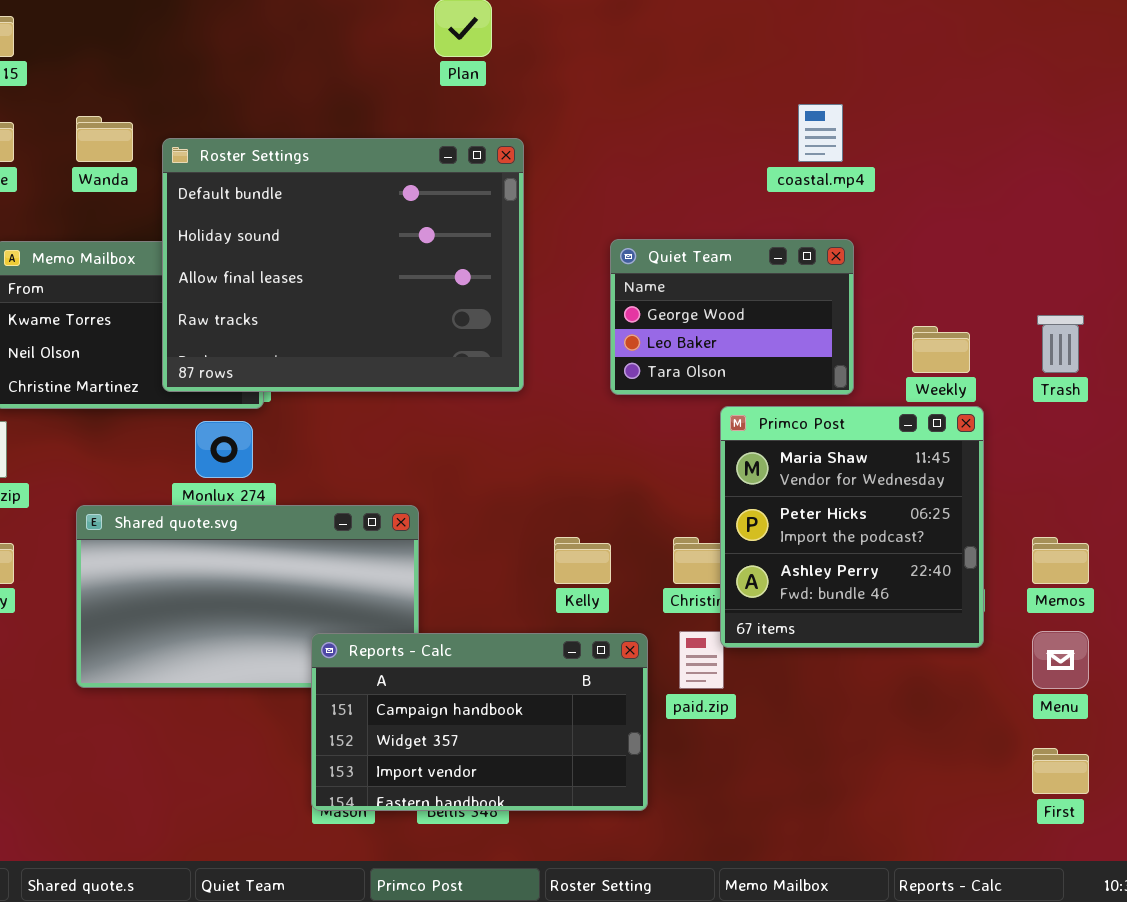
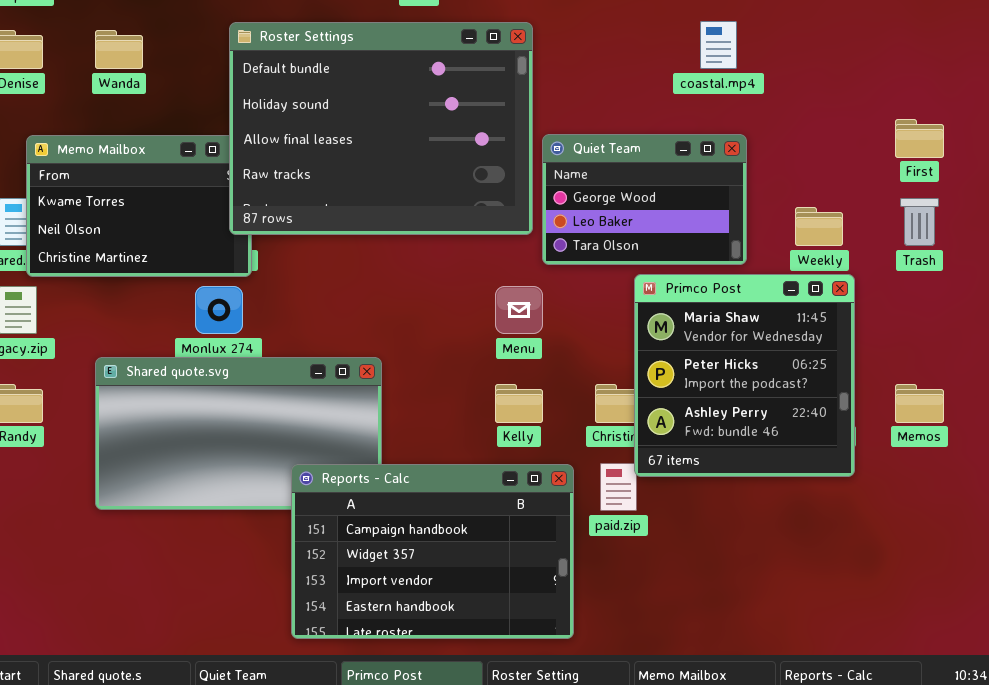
Roster Settings: [162,138,524,392] -> [229,22,533,235], moved
Menu: [1032,631,1089,689] -> [495,286,543,334], moved
Reports - Calc: [311,633,648,811] -> [291,464,574,639], resized
First: [1032,748,1089,794] -> [895,119,944,158], moved

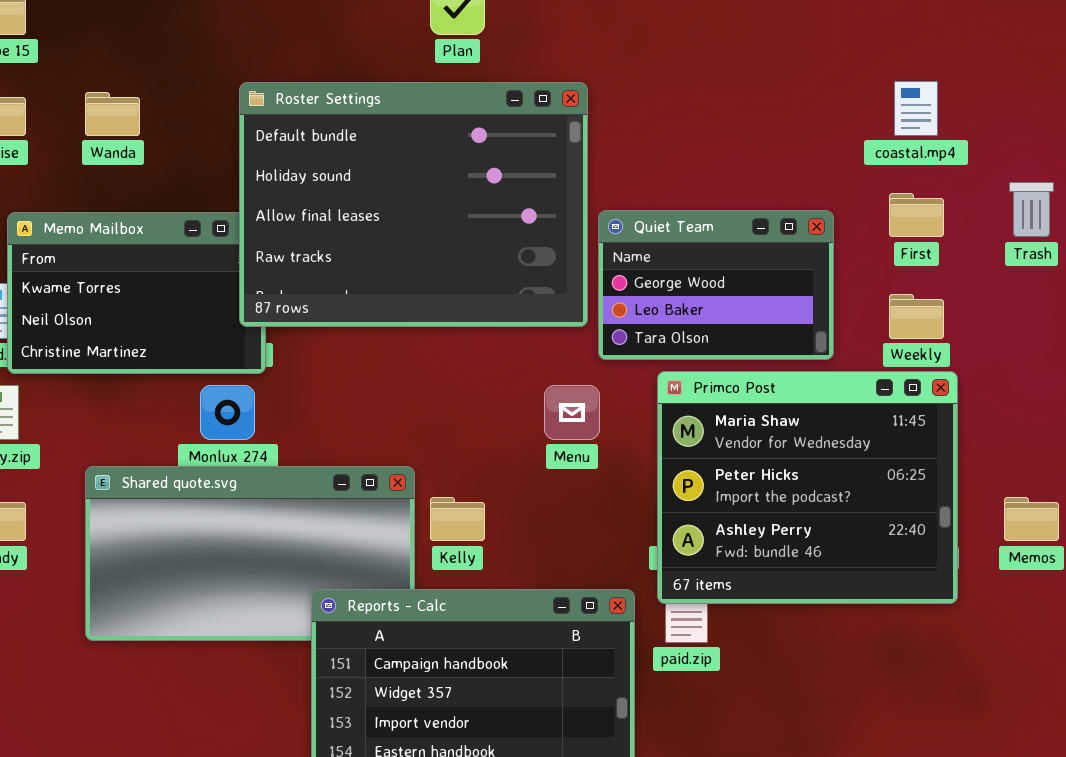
coastal.mp4: [700,21,737,69] -> [894,81,938,136], moved
First: [895,119,944,158] -> [889,193,944,237], moved
Trash: [900,198,939,246] -> [1009,182,1054,237], moved
Primco Post: [634,274,855,477] -> [657,371,958,604], resized
Kelly: [495,384,543,423] -> [430,497,485,541], moved

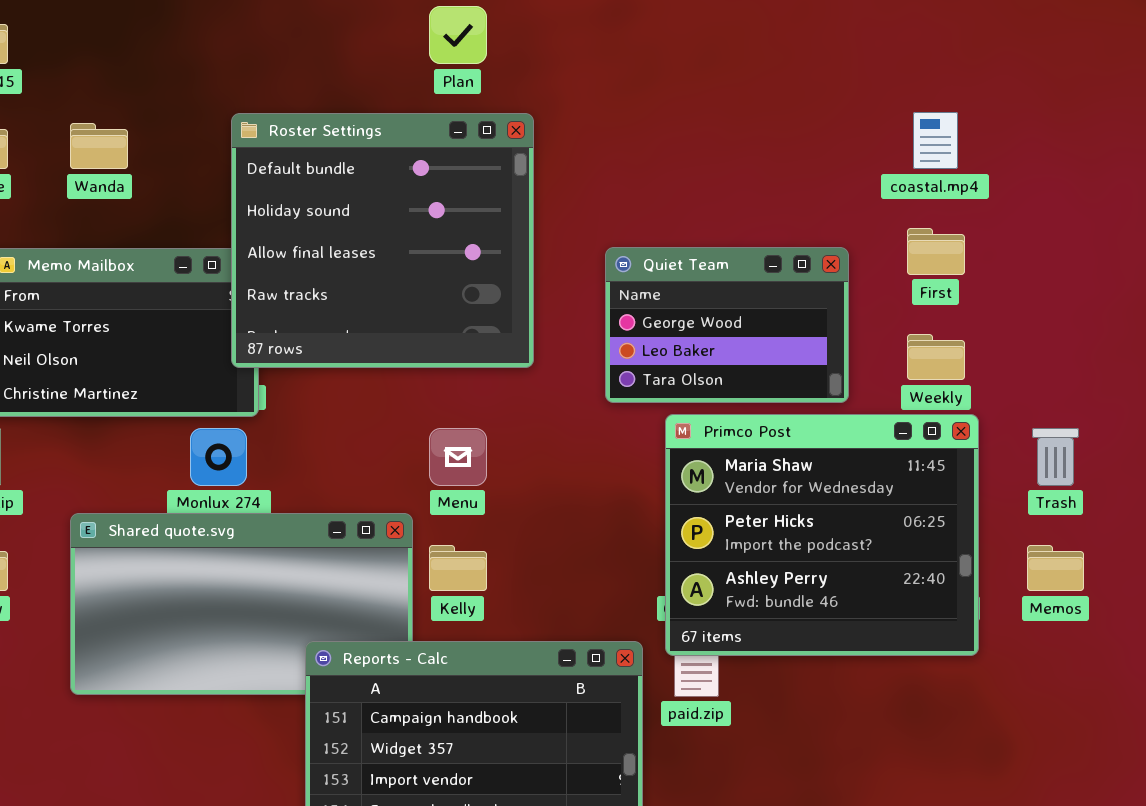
Roster Settings: [239,82,588,327] -> [231,113,534,368], resized
Trash: [1009,182,1054,237] -> [1032,428,1079,486], moved
Menu: [544,385,600,440] -> [429,428,487,486], moved

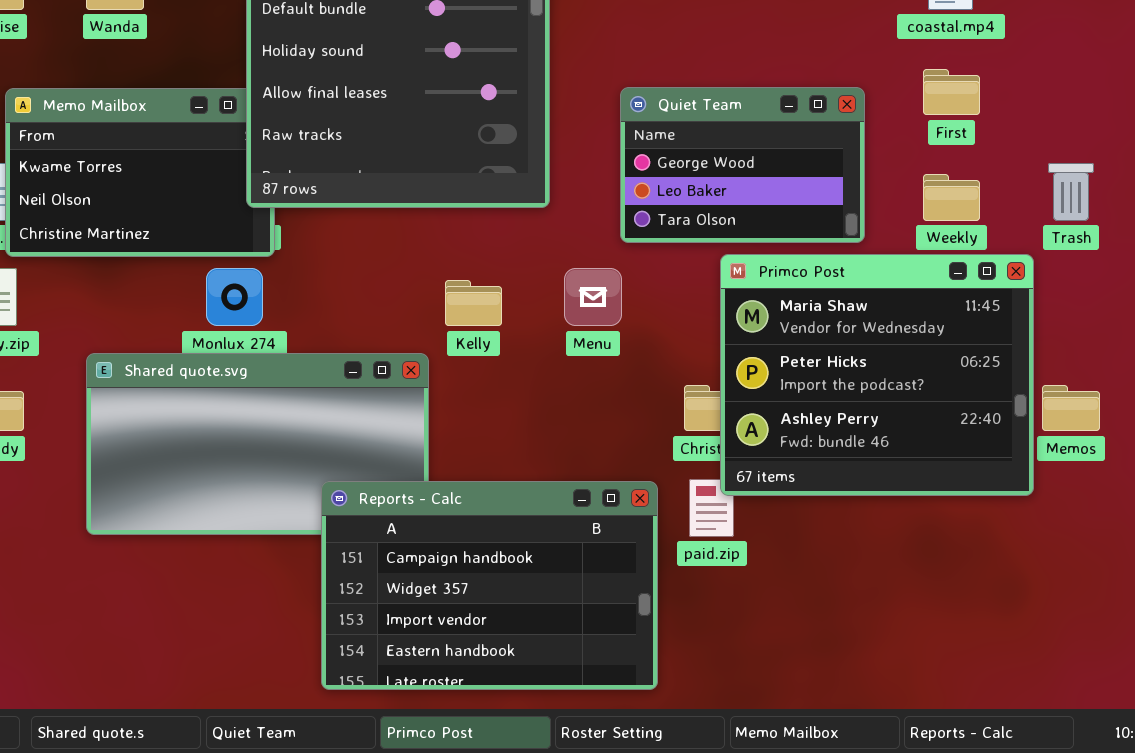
Primco Post: [665,414,979,656] -> [720,254,1034,496], moved
Menu: [429,428,487,486] -> [564,268,622,326], moved
Trash: [1032,428,1079,486] -> [1048,163,1094,221], moved
Kelly: [429,545,487,591] -> [445,280,502,326], moved

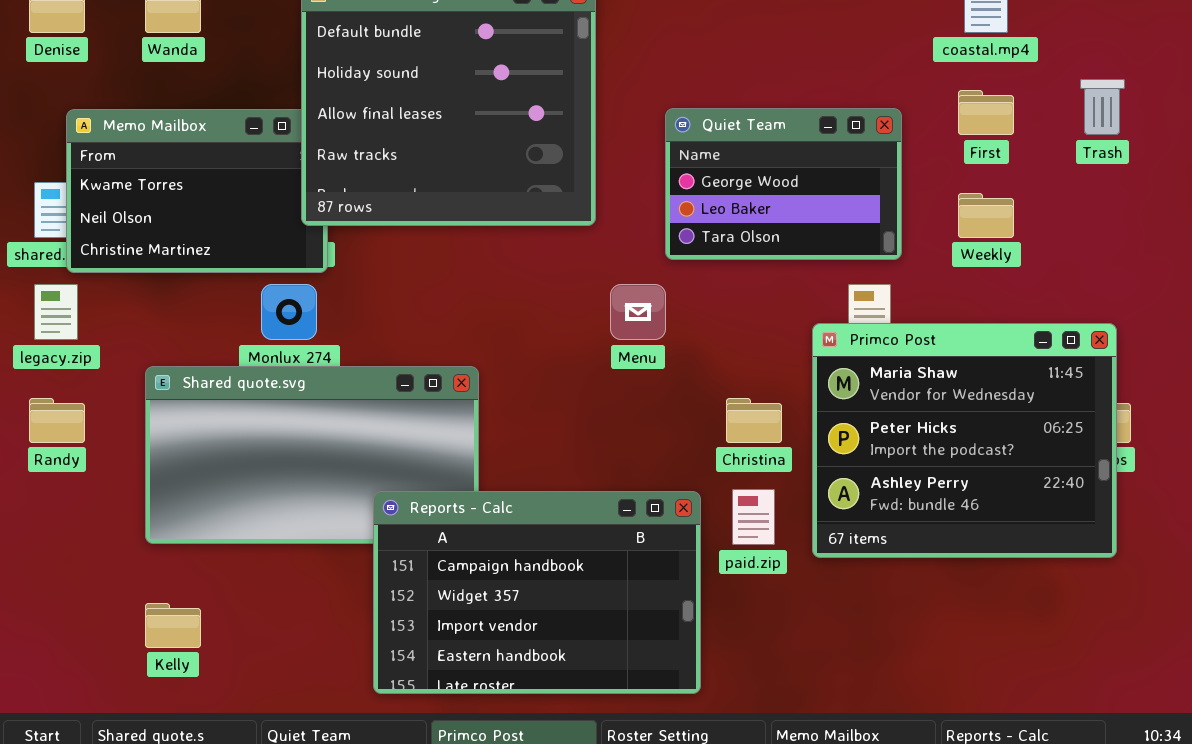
Trash: [1048,163,1094,221] -> [1080,79,1125,135], moved
Primco Post: [720,254,1034,496] -> [812,323,1117,558], moved
Kelly: [445,280,502,326] -> [145,603,201,648], moved

